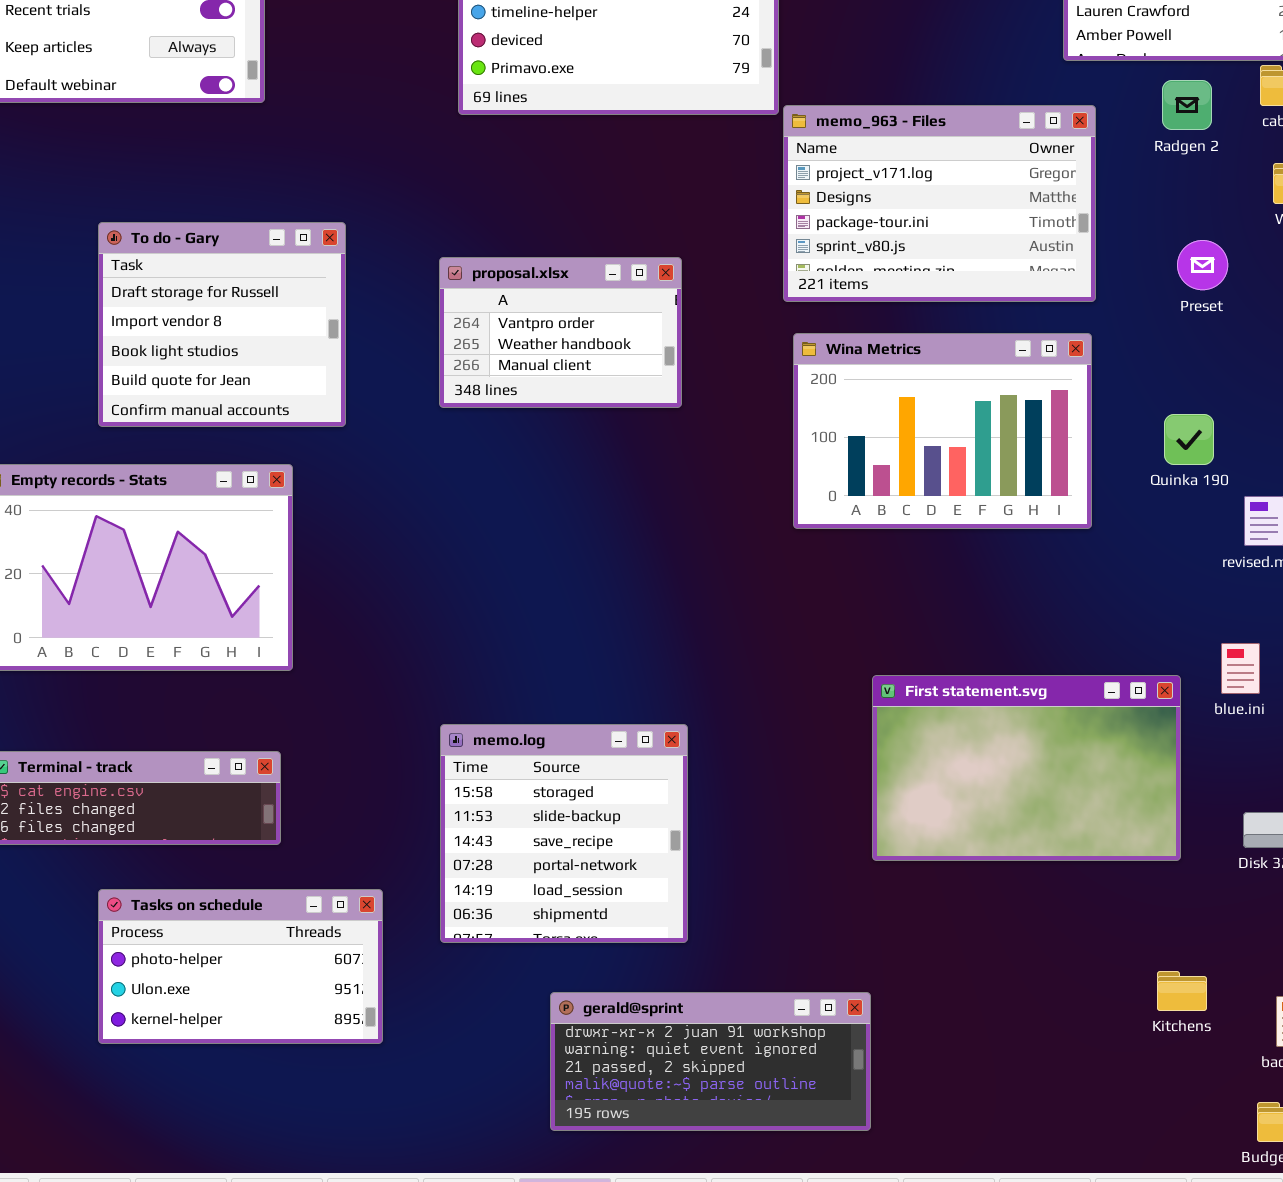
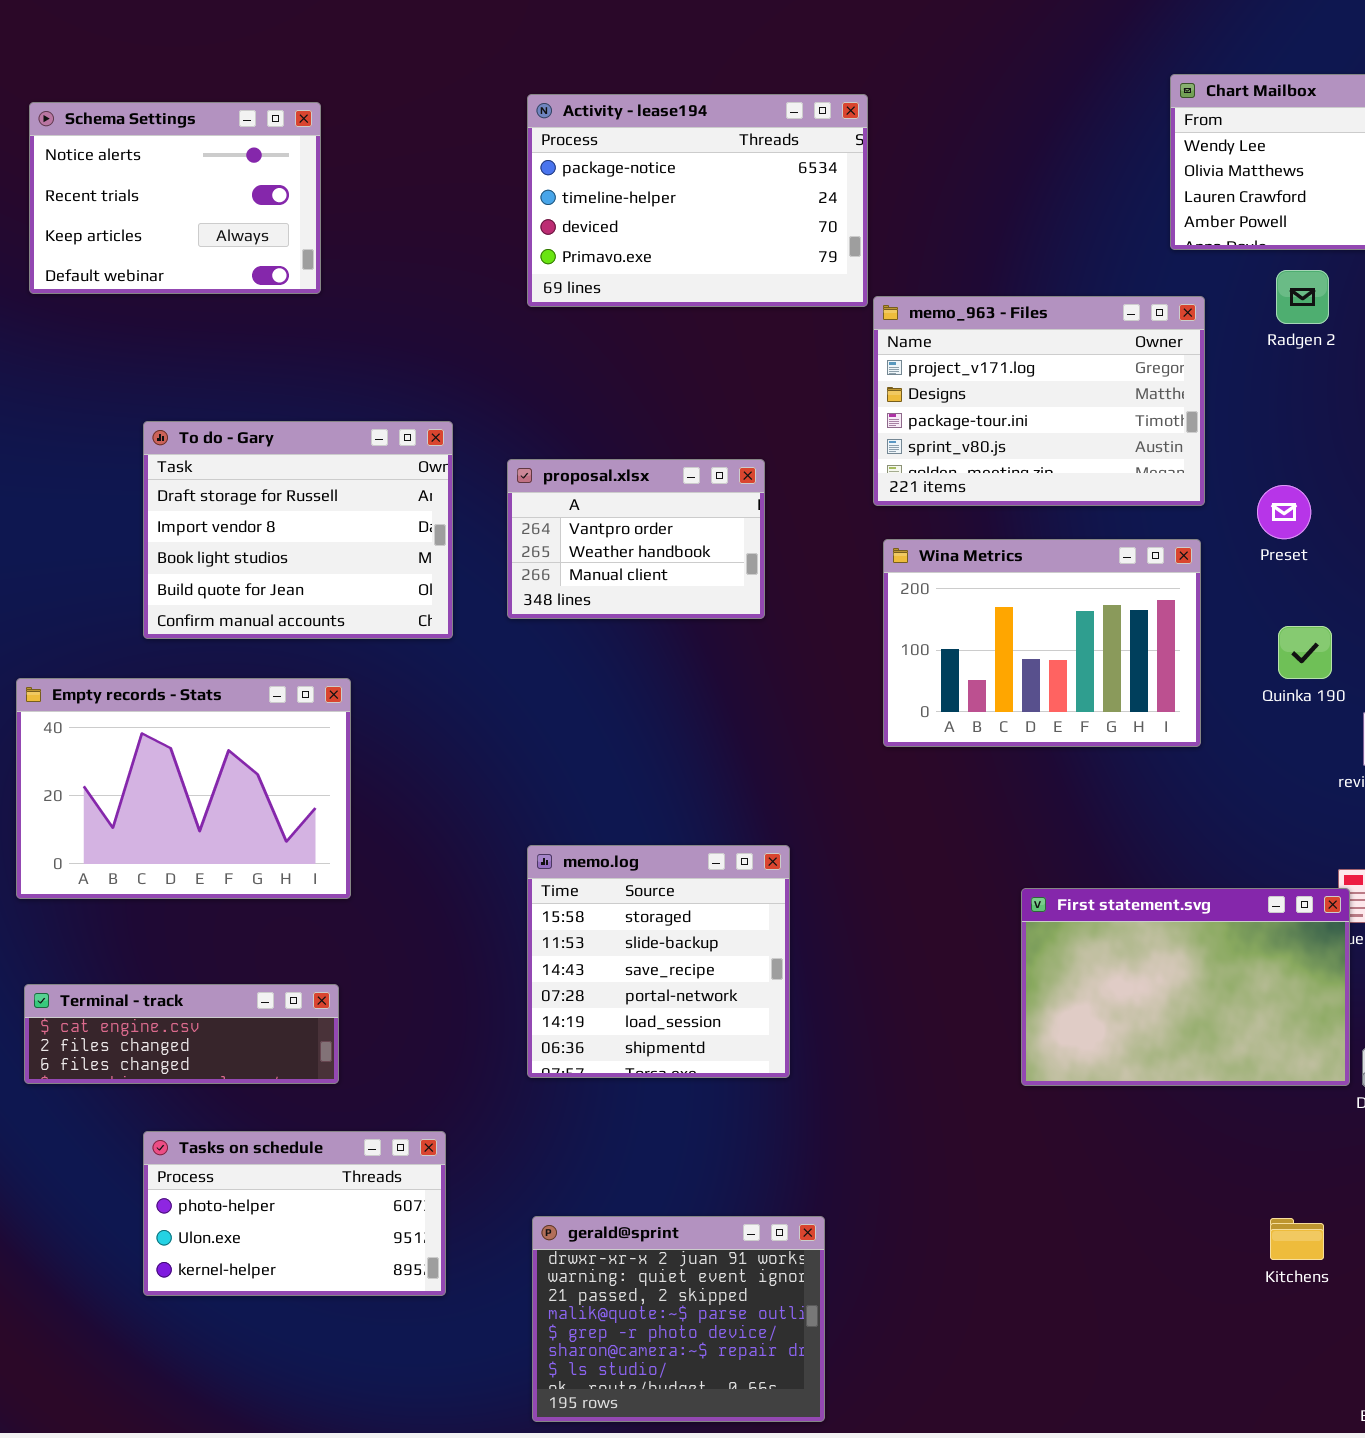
To do - Gary: [98,222,346,427] -> [143,421,453,639], resized
Preset: [1177,240,1228,290] -> [1257,485,1311,539], moved
First statement.svg: [872,675,1181,861] -> [1021,888,1350,1086], moved
memo.log: [440,724,688,943] -> [527,845,790,1078], moved
gerald@sprint: [550,992,871,1131] -> [532,1216,825,1422], moved, resized

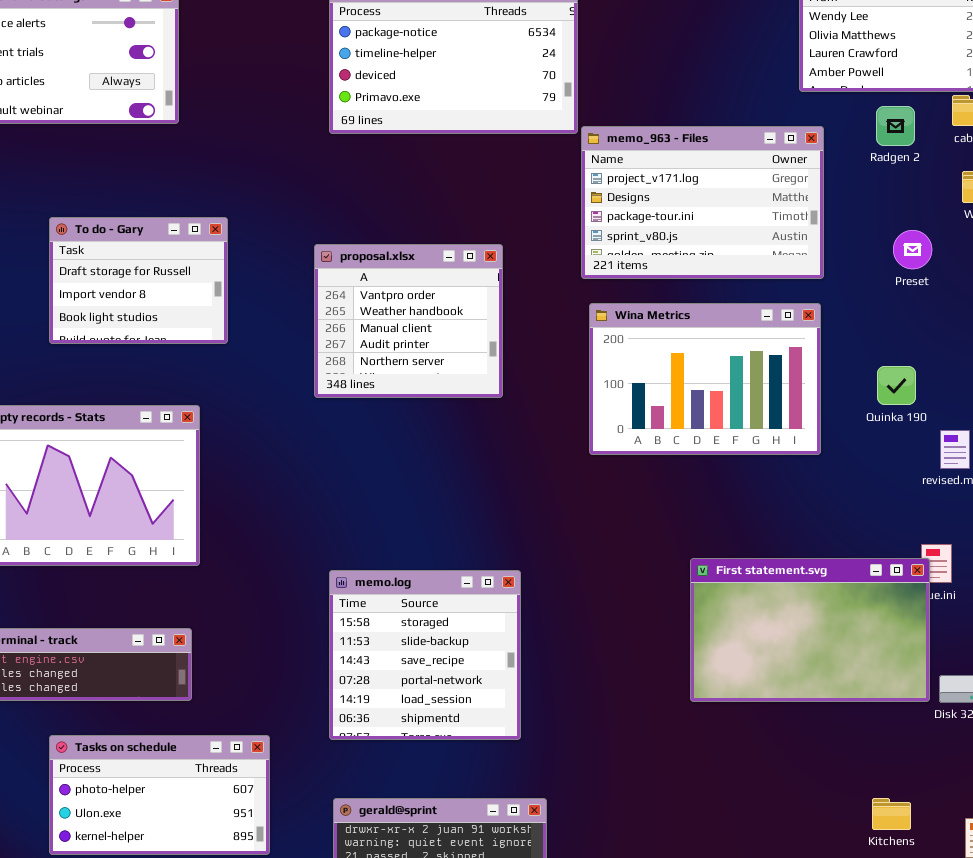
To do - Gary: [143,421,453,639] -> [49,217,228,344], resized
proposal.xlsx: [507,459,765,619] -> [314,244,503,398], resized
Preset: [1257,485,1311,539] -> [893,230,932,269], moved
memo.log: [527,845,790,1078] -> [329,570,521,740], moved

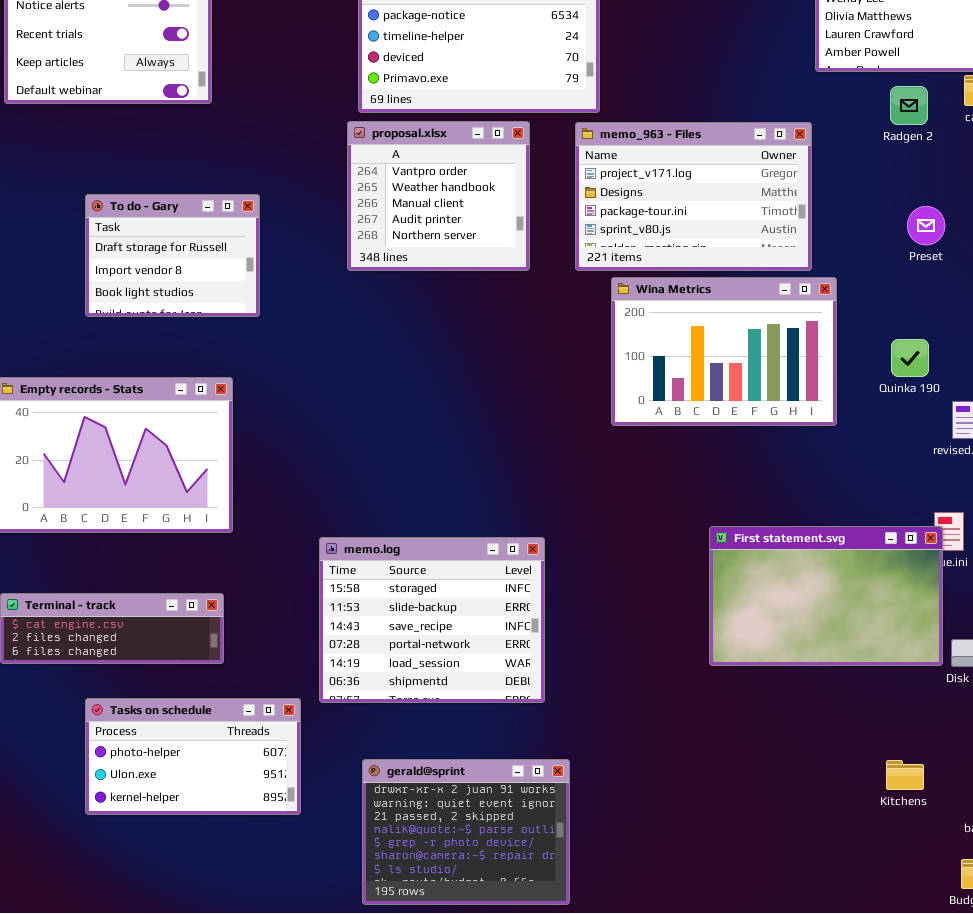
memo_963 - Files: [581,126,824,279] -> [575,122,812,271], moved
proposal.xlsx: [314,244,503,398] -> [347,121,530,271], moved
memo.log: [329,570,521,740] -> [319,537,545,703], resized

